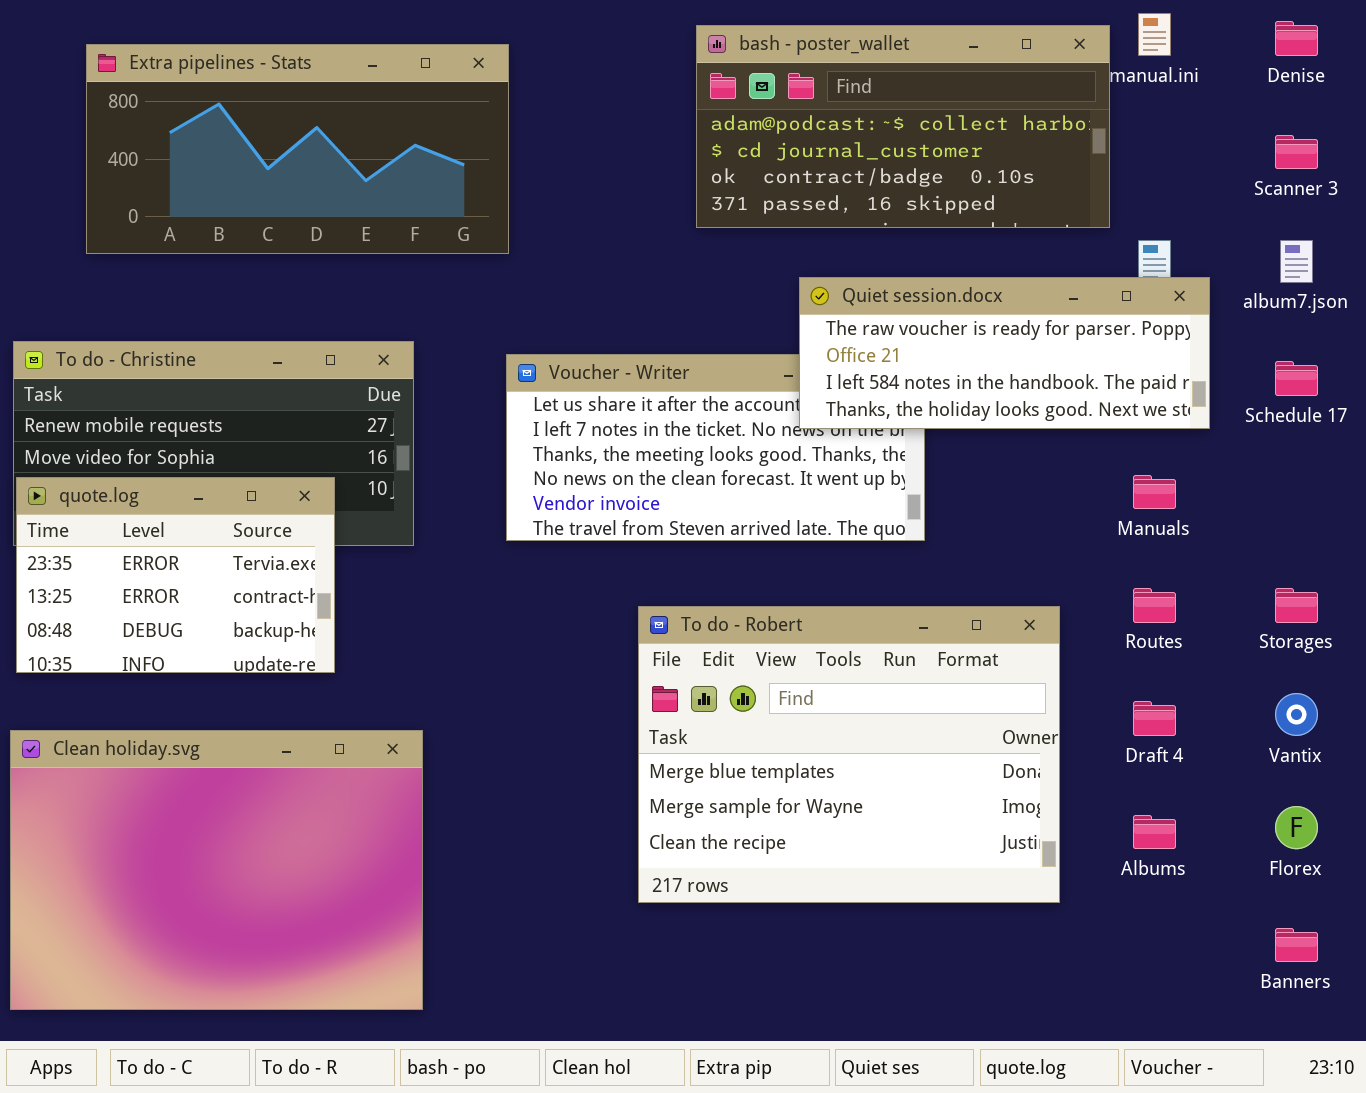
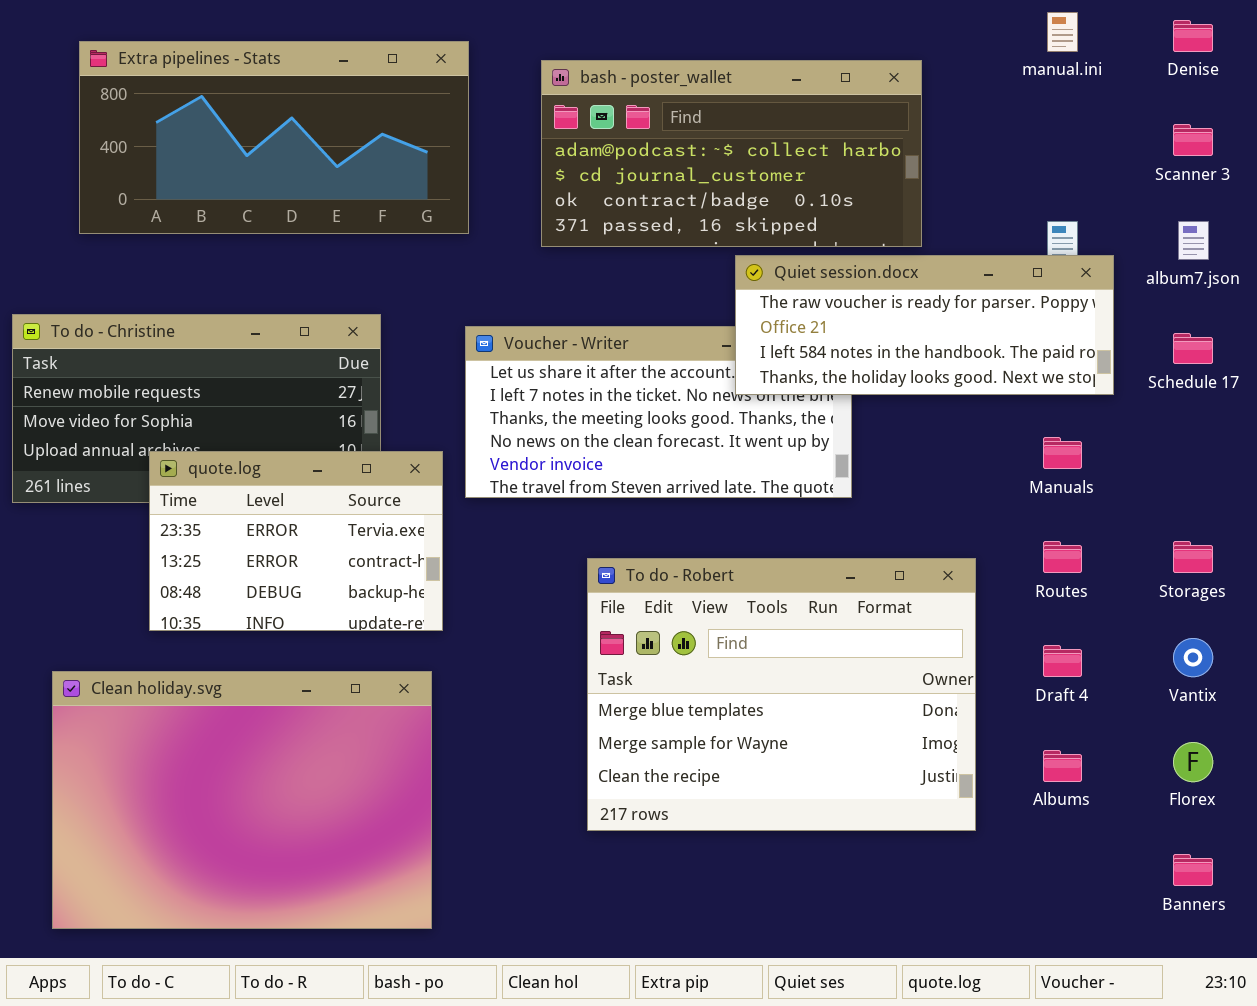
bash - poster_wallet: [696,25,1110,228] -> [541,60,922,247], moved
quote.log: [16,477,335,673] -> [149,451,443,631], moved
Clean holiday.svg: [10,730,423,1010] -> [52,671,432,929], moved

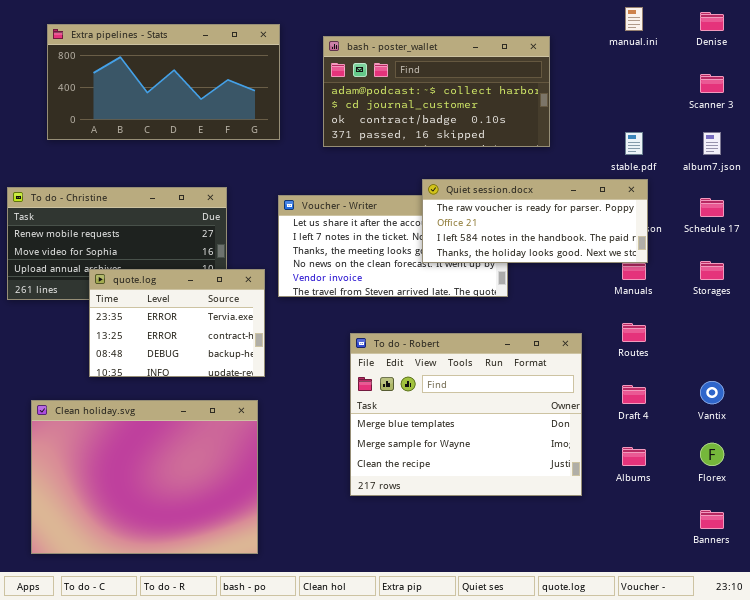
Quiet session.docx: [735,255,1114,395] -> [422,179,648,263], moved
Storages: [1173,541,1213,573] -> [700,261,724,280], moved

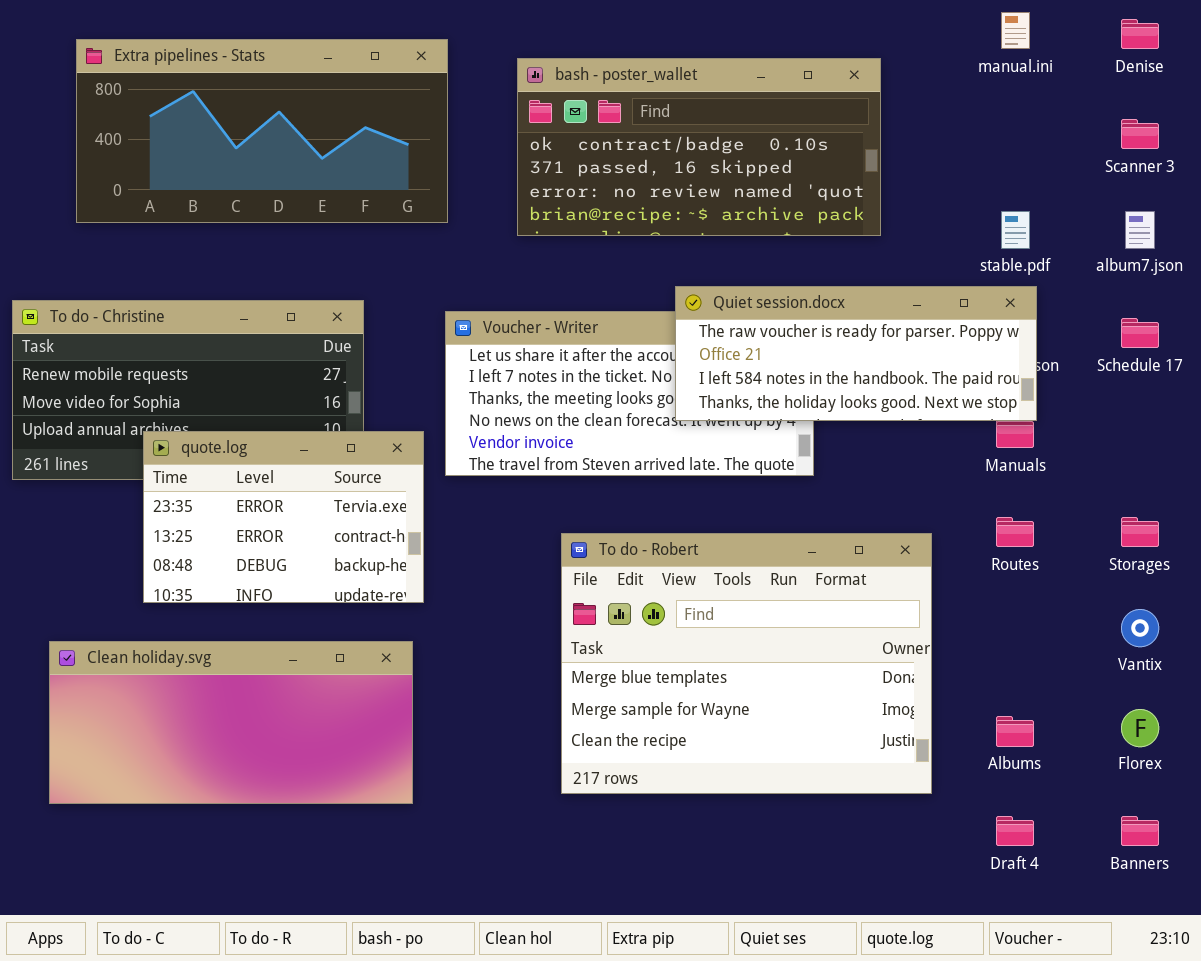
bash - poster_wallet: [323,36,550,147] -> [517,58,881,236], scrolled down 2 rows
Storages: [700,261,724,280] -> [1121,517,1159,547], moved
Draft 4: [622,385,646,404] -> [996,816,1034,846], moved
Clean holiday.svg: [31,400,258,554] -> [49,641,413,804], resized

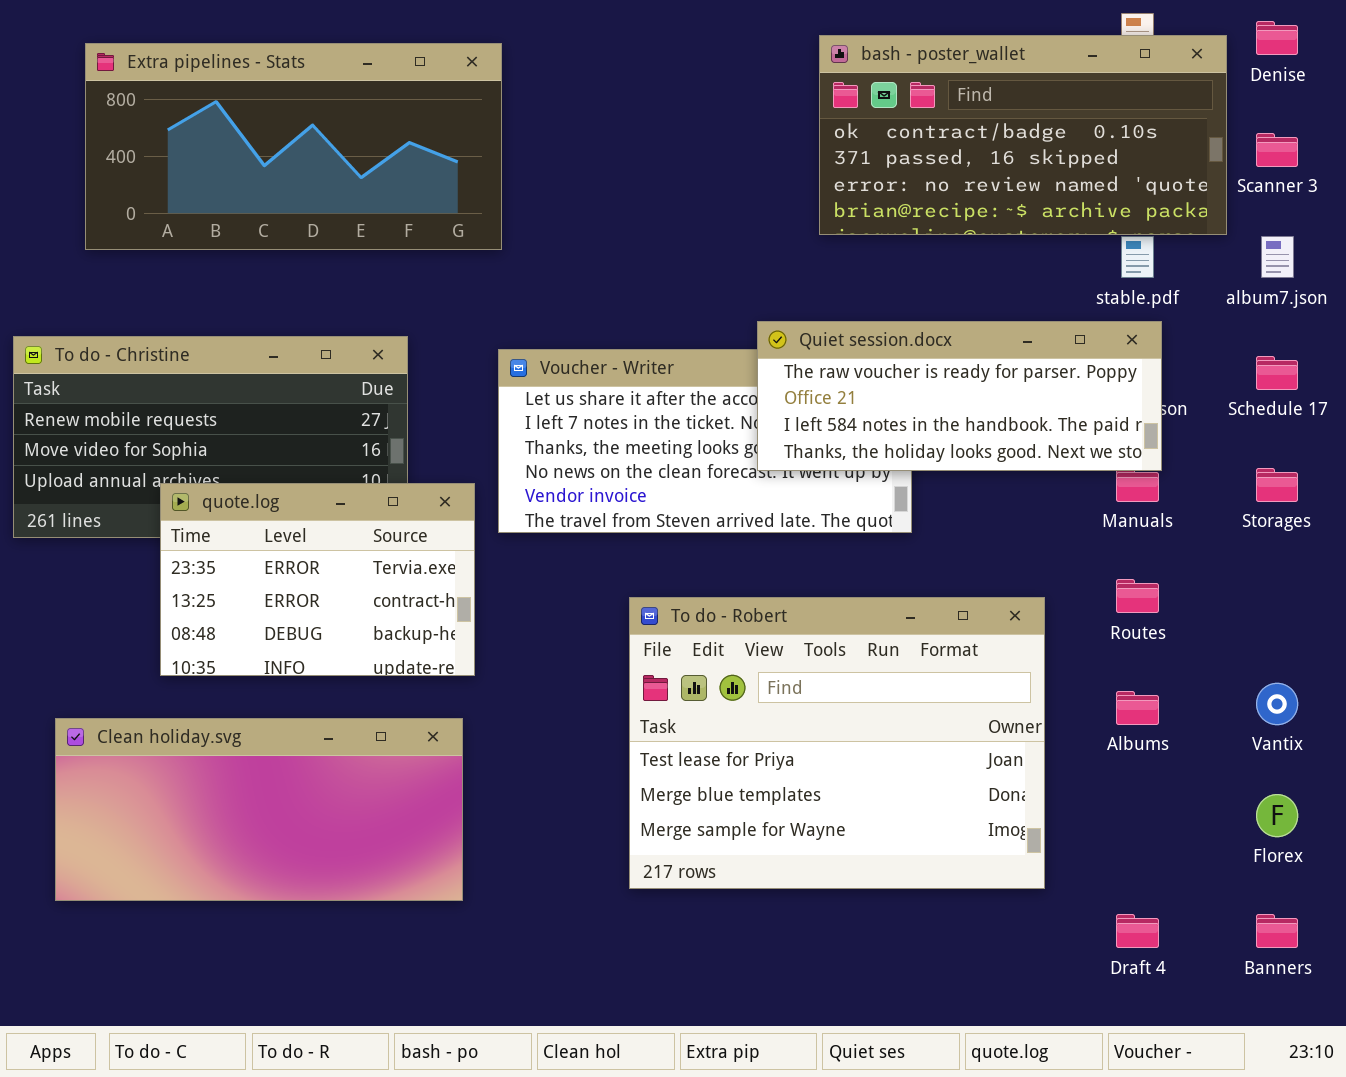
bash - poster_wallet: [517,58,881,236] -> [819,35,1227,235], moved
Storages: [1121,517,1159,547] -> [1256,468,1298,502], moved
To do - Robert: [561,533,932,794] -> [629,597,1045,889], scrolled up 1 row
Albums: [996,716,1034,747] -> [1116,691,1159,725], moved

